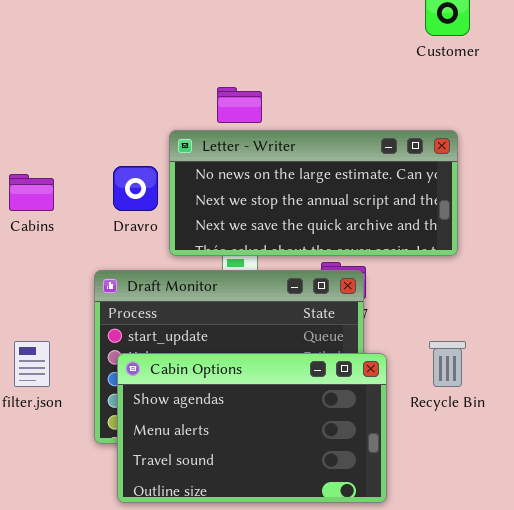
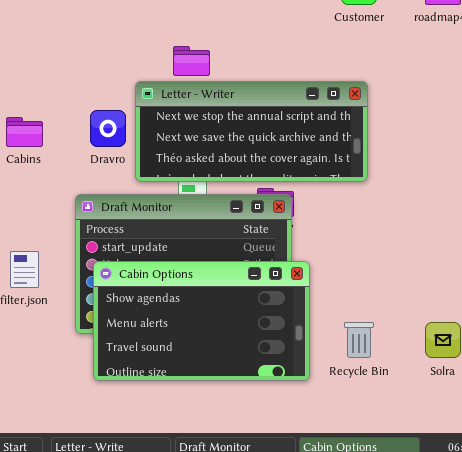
Letter - Writer: [169,130,458,256] -> [135,81,368,182], scrolled down 1 row
Recycle Bin: [429,341,466,387] -> [344,322,374,358], moved

